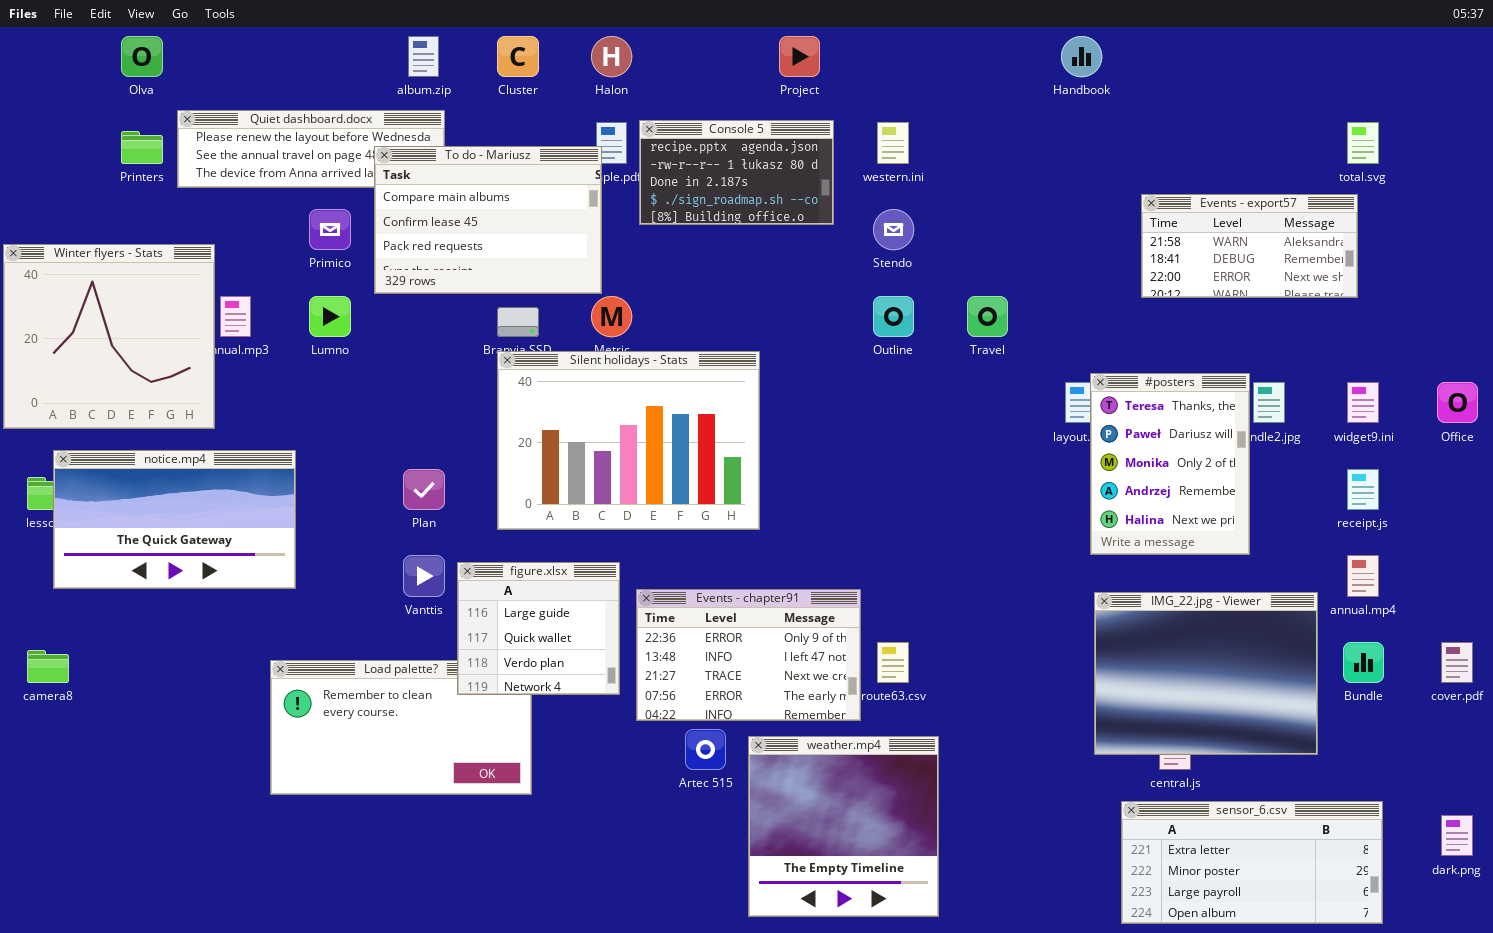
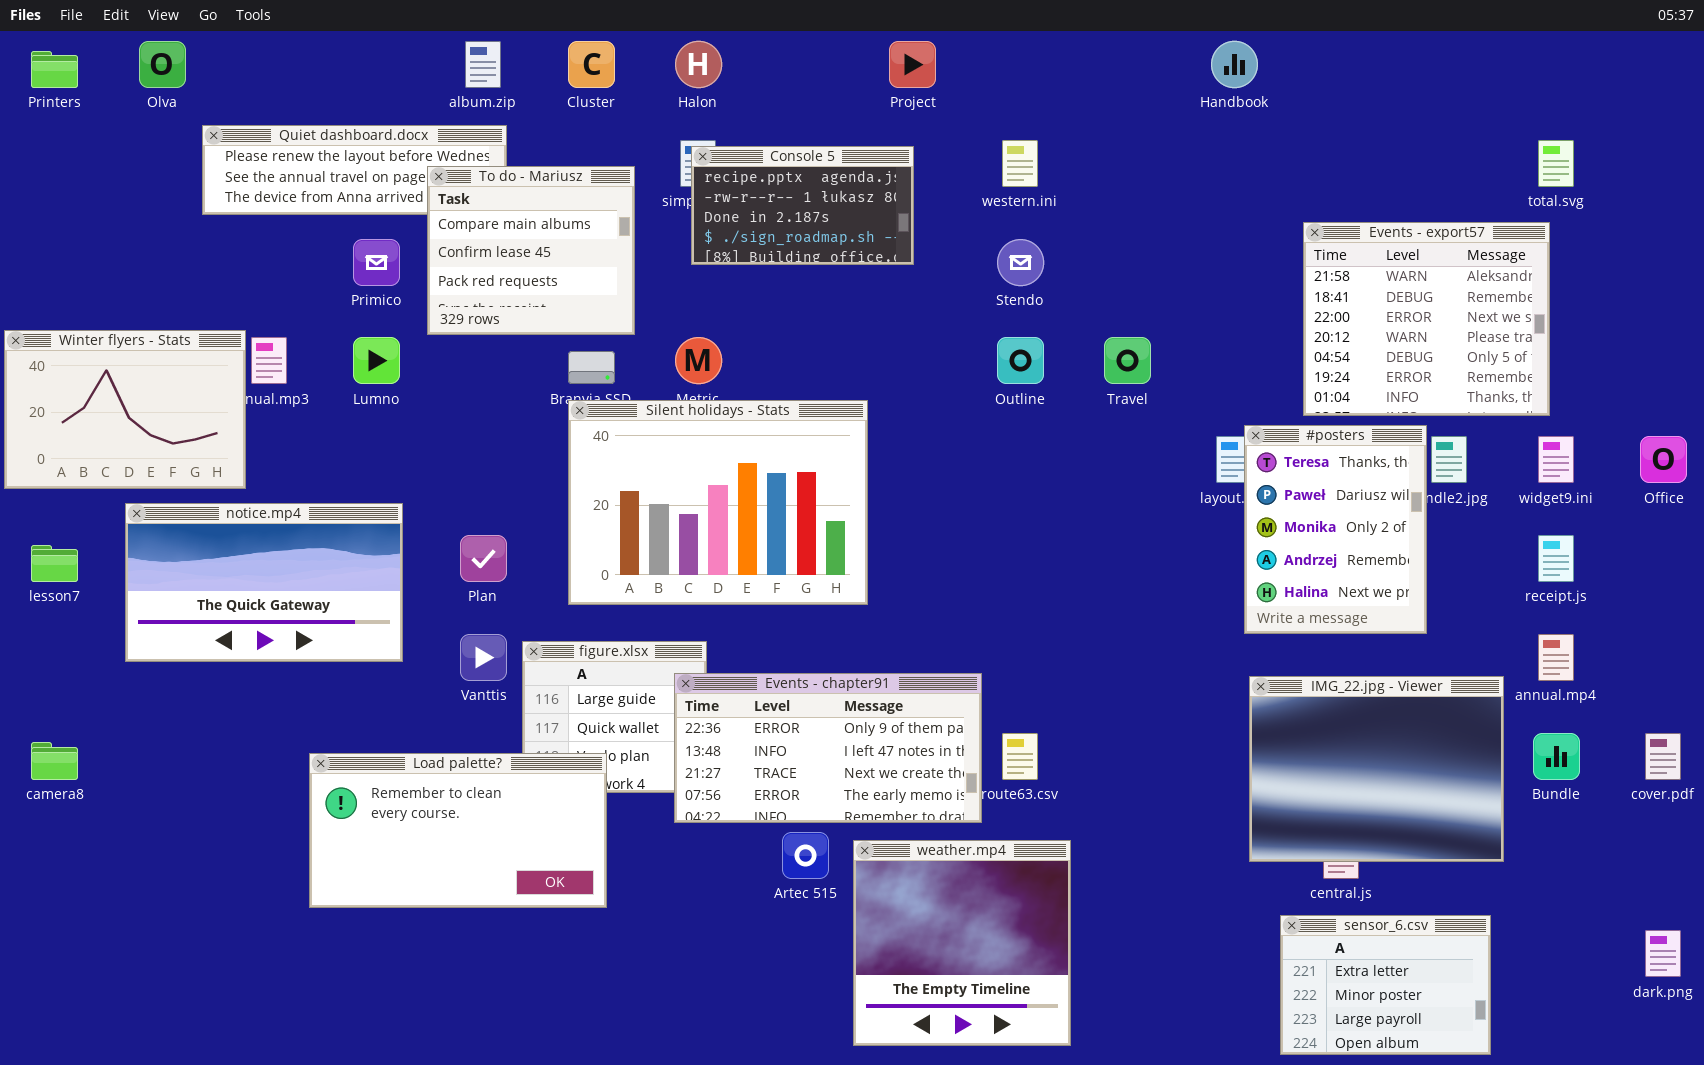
Console 5: [639,120,834,225] -> [691,146,914,265], moved
Printers: [121,131,163,164] -> [31,51,78,88], moved
To do - Mariusz: [374,146,602,294] -> [427,166,635,335], resized
Events - export57: [1141,194,1358,298] -> [1303,222,1550,416], resized
Winter flyers - Stats: [3,244,215,429] -> [4,330,246,489], resized
notice.mp4: [53,450,296,589] -> [125,503,403,662], moved
Events - chapter91: [636,589,861,721] -> [674,673,982,823], resized
Load palette?: [270,660,532,795] -> [309,753,607,908], raised
sensor_6.csv: [1121,801,1383,924] -> [1280,915,1491,1055], resized

